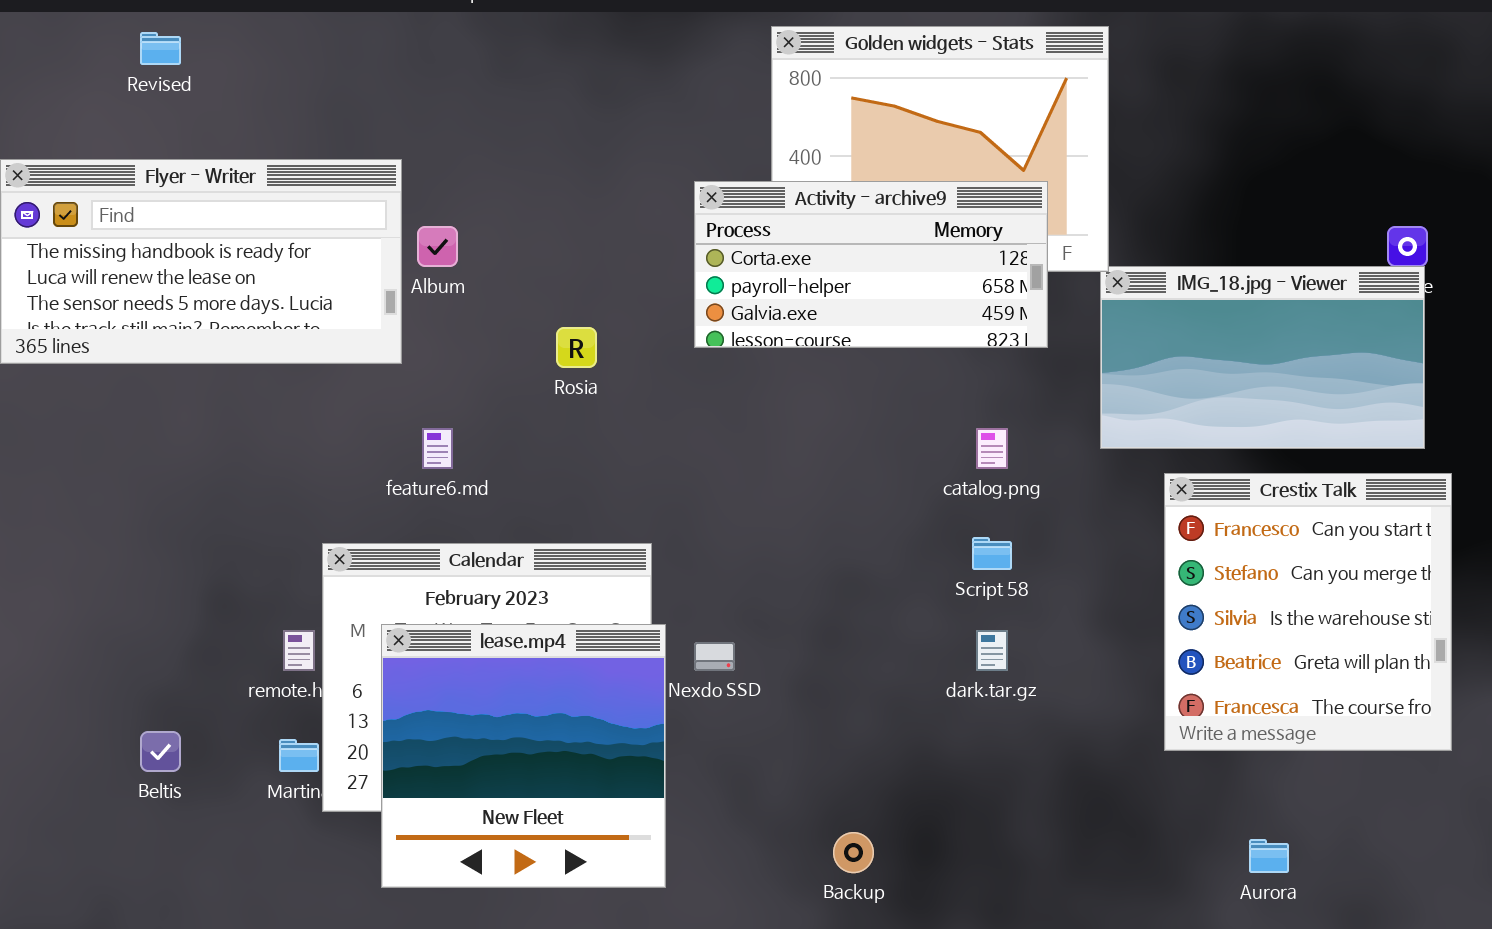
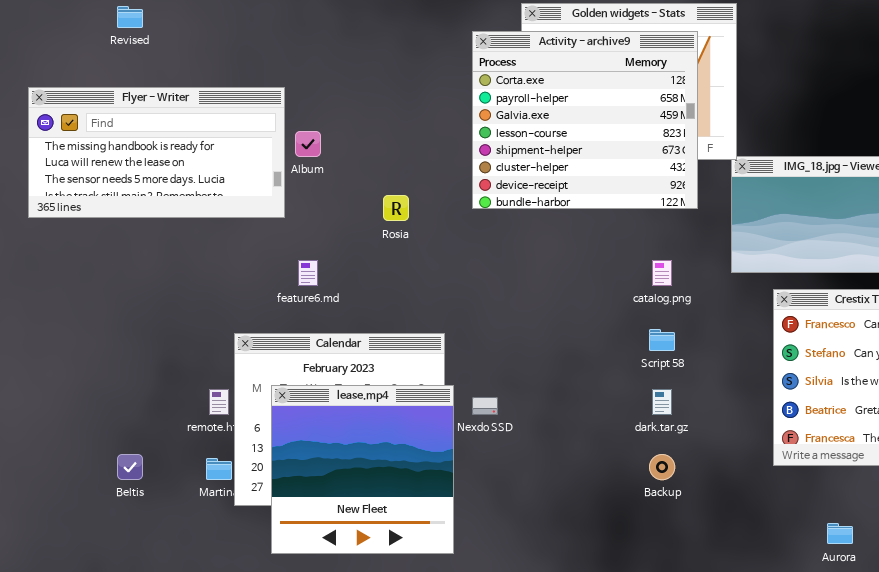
Activity - archive9: [694,181,1048,348] -> [472,31,698,209], resized
Backup: [833,832,874,873] -> [649,454,675,480], moved

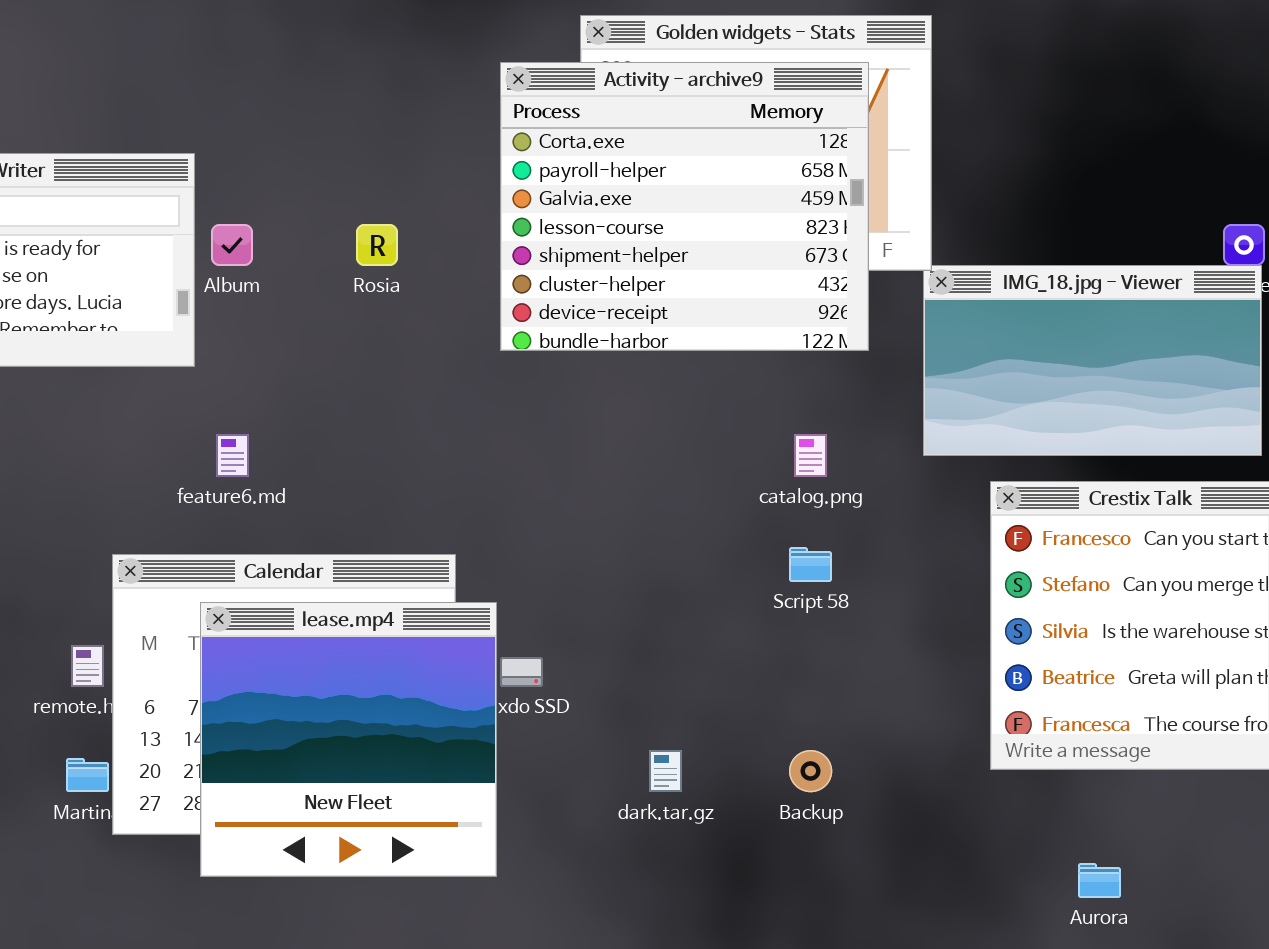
Rosia: [383,195,409,221] -> [356,224,398,266], moved
lease.mp4: [271,385,454,554] -> [200,602,497,877], moved
dark.tar.gz: [652,389,672,415] -> [649,750,682,792], moved

